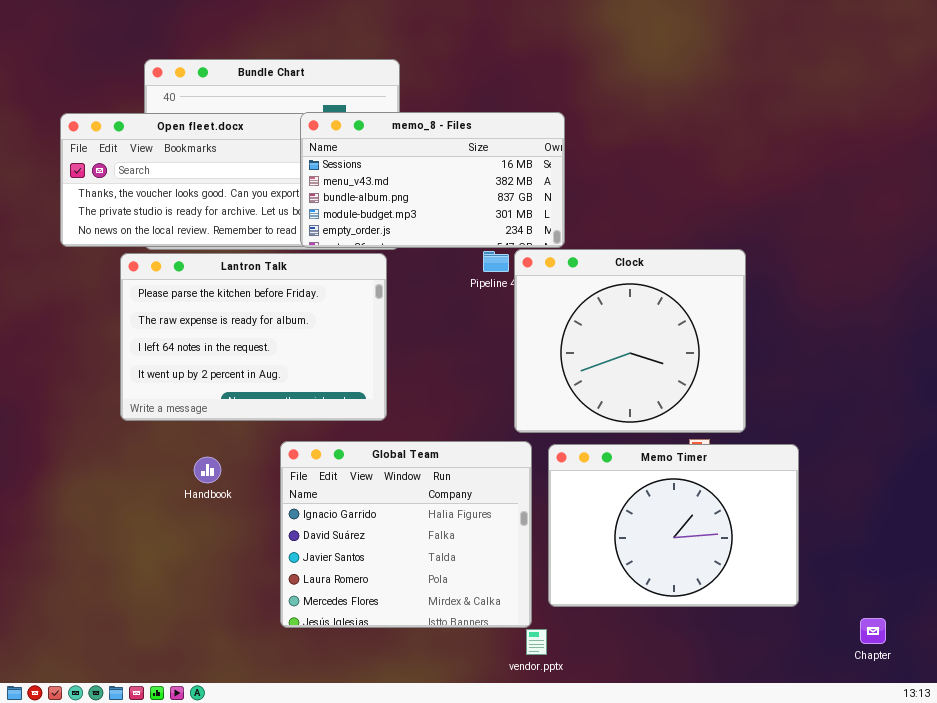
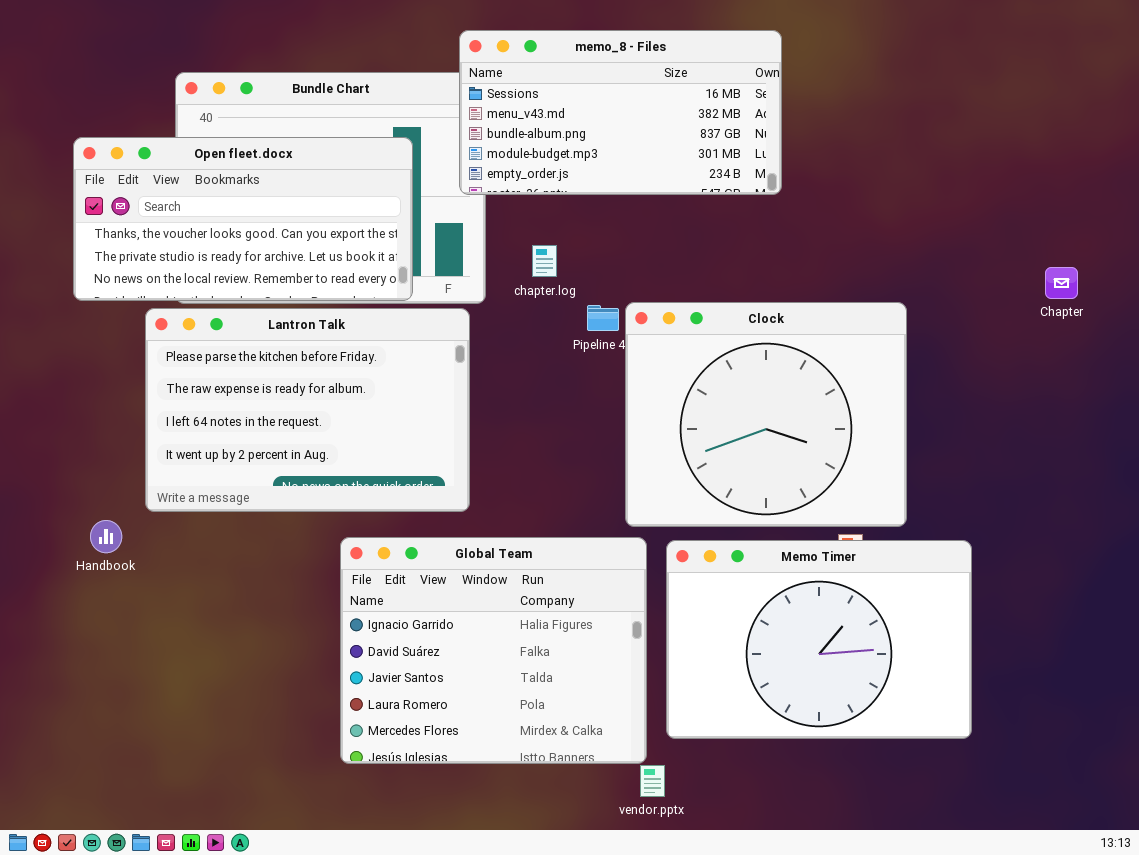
memo_8 - Files: [300,112,565,248] -> [459,30,782,195], moved
Handbook: [194,457,221,483] -> [90,520,122,553], moved
Chapter: [860,618,886,644] -> [1045,267,1078,299], moved

